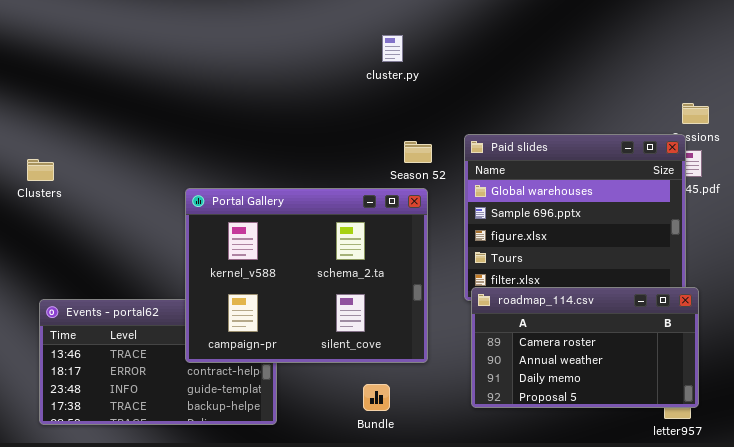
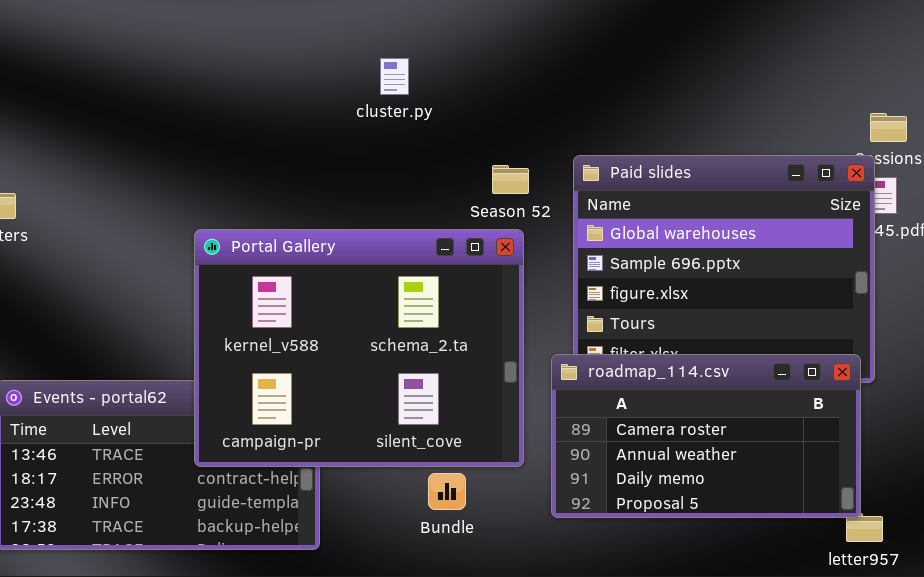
cluster.py: [382,35,403,62] -> [380,58,409,95], moved
roadmap_114.csv: [471,287,699,408] -> [551,354,861,518], moved
Bundle: [363,384,390,411] -> [428,473,466,510], moved

